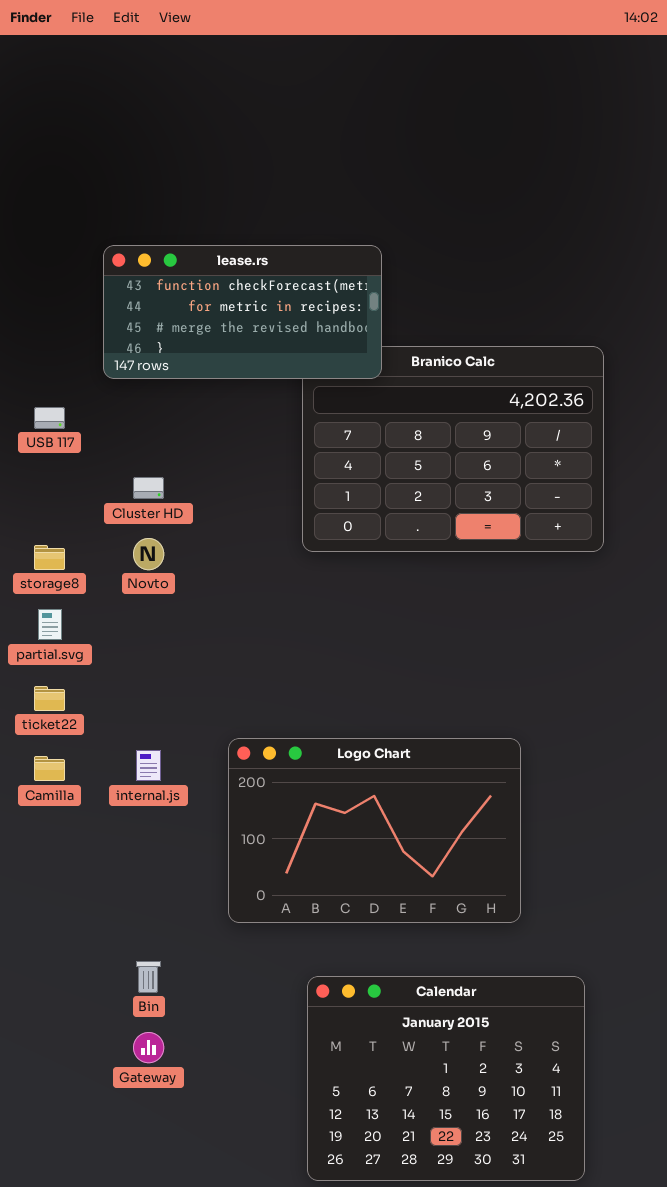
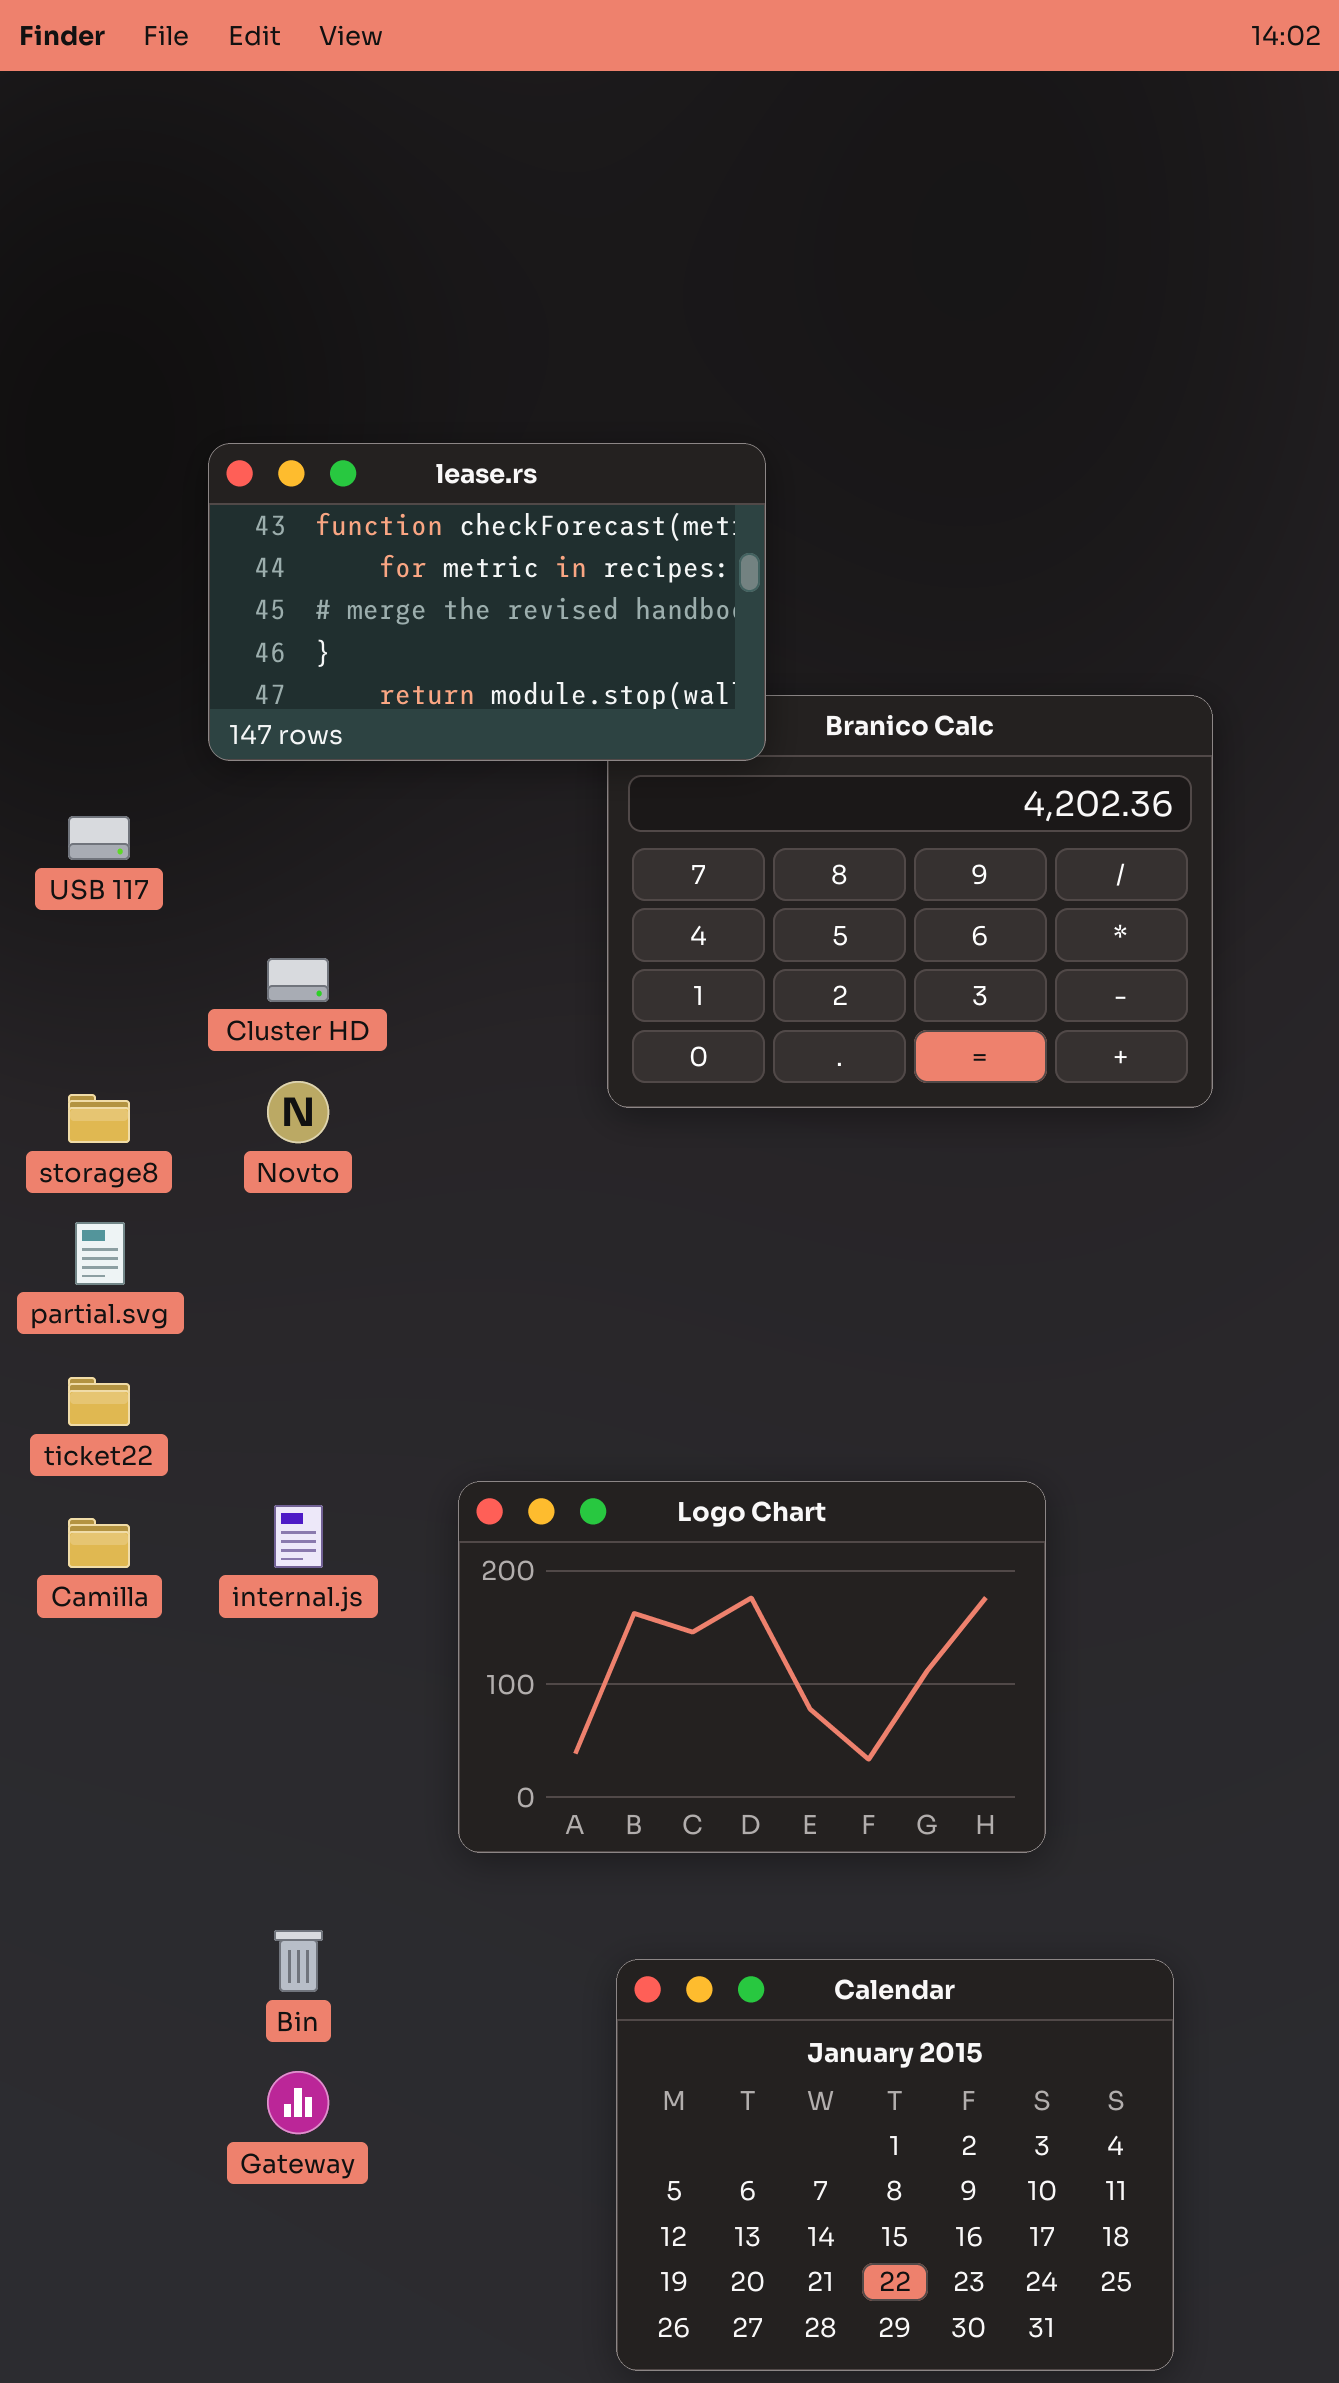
lease.rs: [103,245,382,379] -> [208,443,766,761], resized

